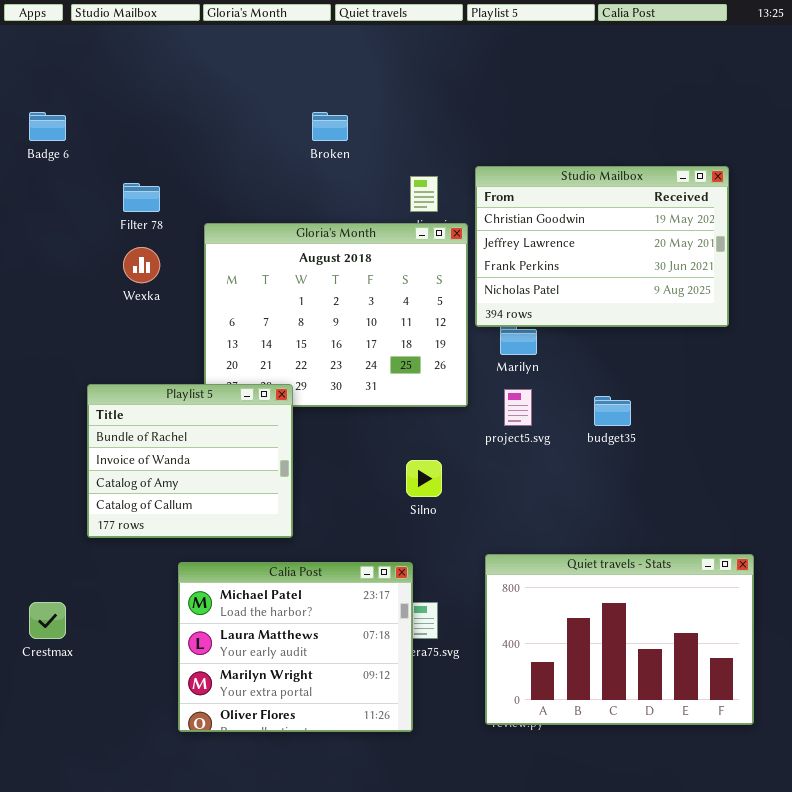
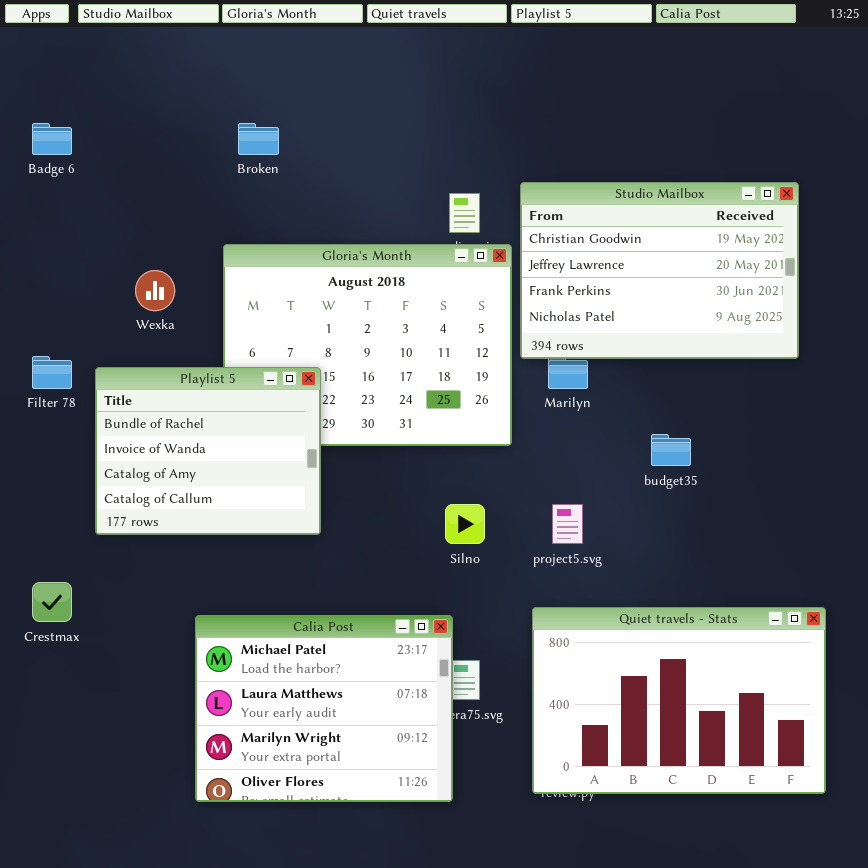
Broken: [312,112,348,141] -> [238,123,279,155], moved
Filter 78: [123,183,160,212] -> [32,356,72,389], moved
Playlist 5: [87,384,293,538] -> [95,367,321,535], moved
project5.svg: [504,389,532,426] -> [552,504,583,544], moved
Crestmax: [29,602,66,639] -> [32,582,72,622], moved

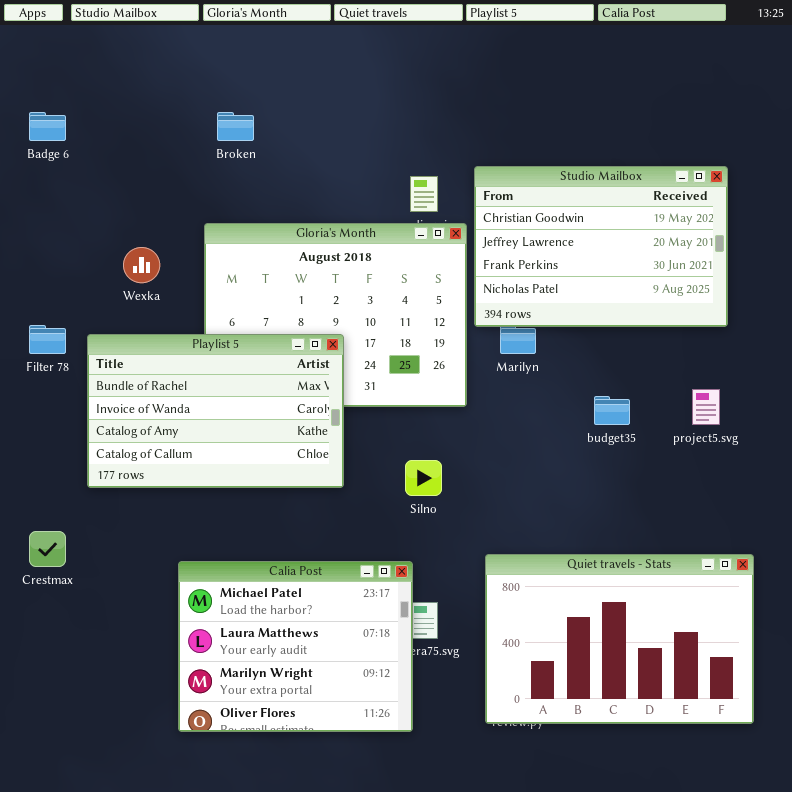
Playlist 5: [95,367,321,535] -> [87,334,344,488], resized
project5.svg: [552,504,583,544] -> [692,389,720,425], moved

